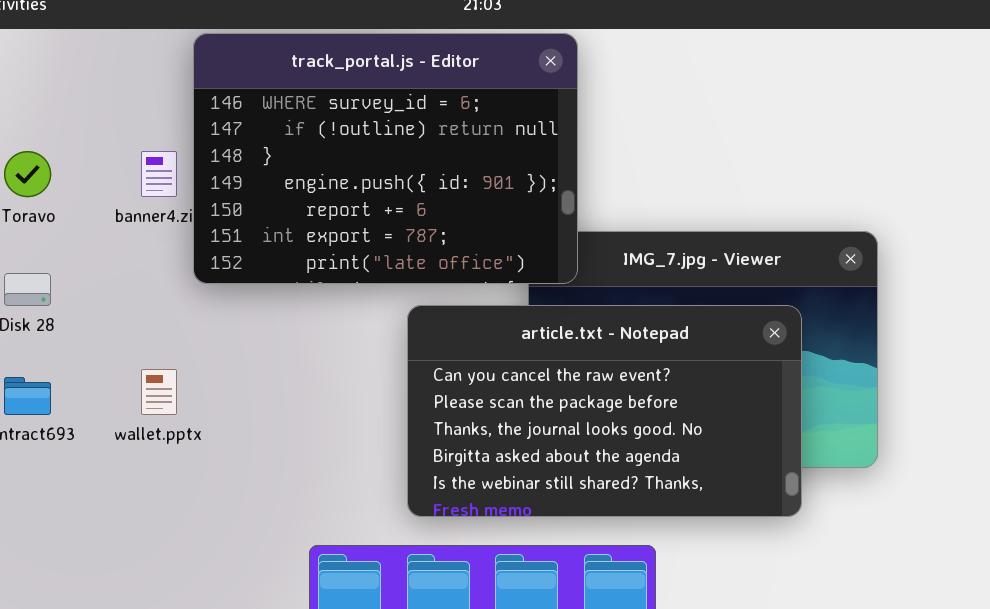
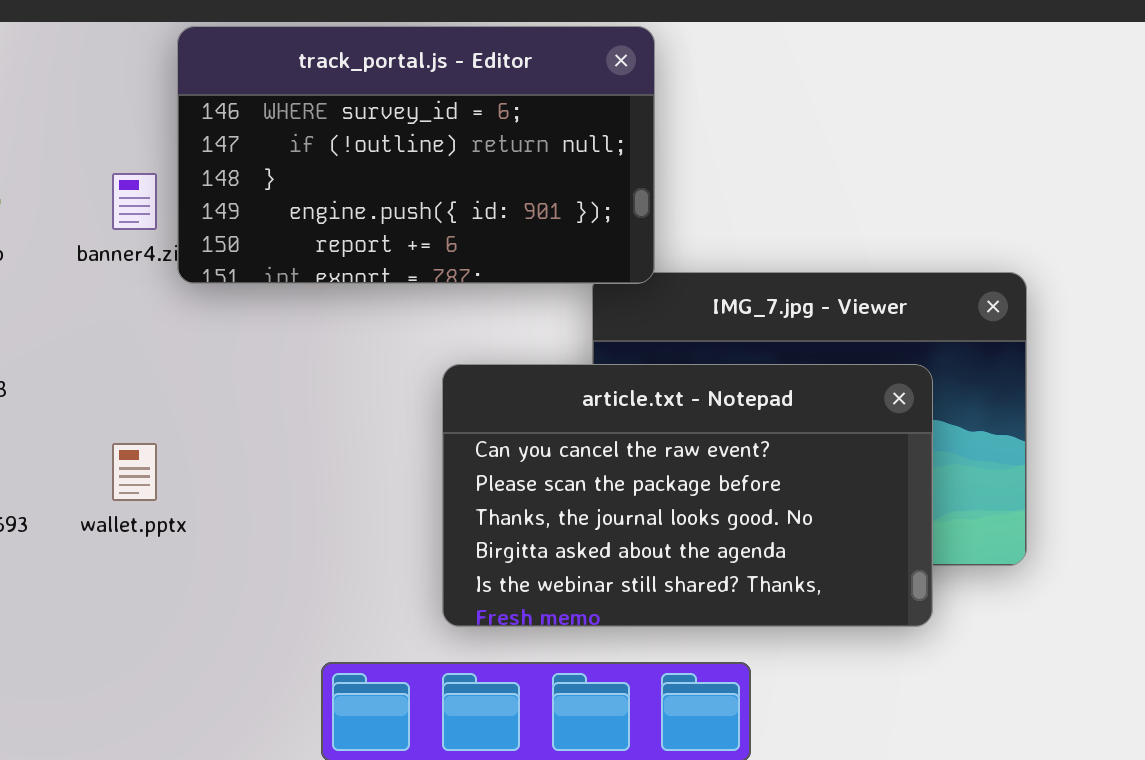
track_portal.js - Editor: [193,33,578,284] -> [177,26,655,284], resized

